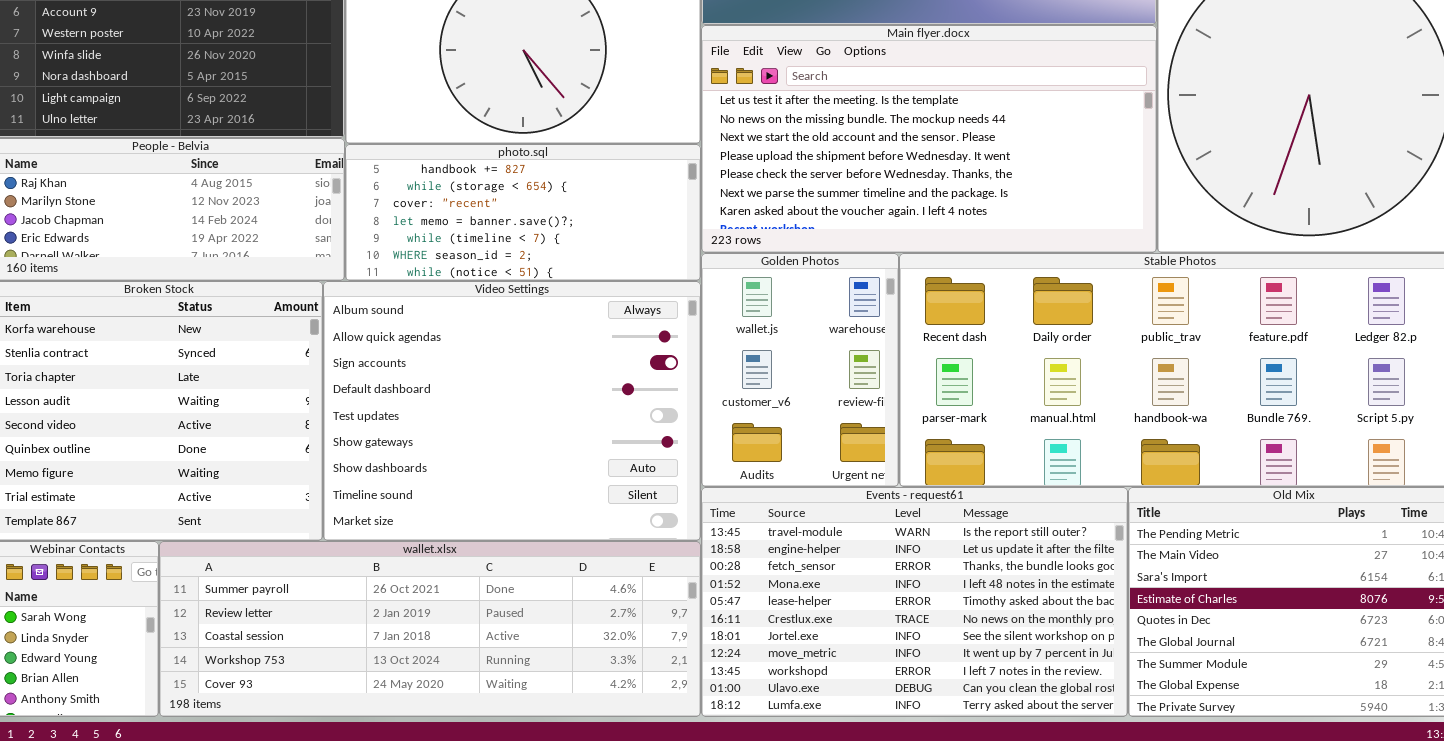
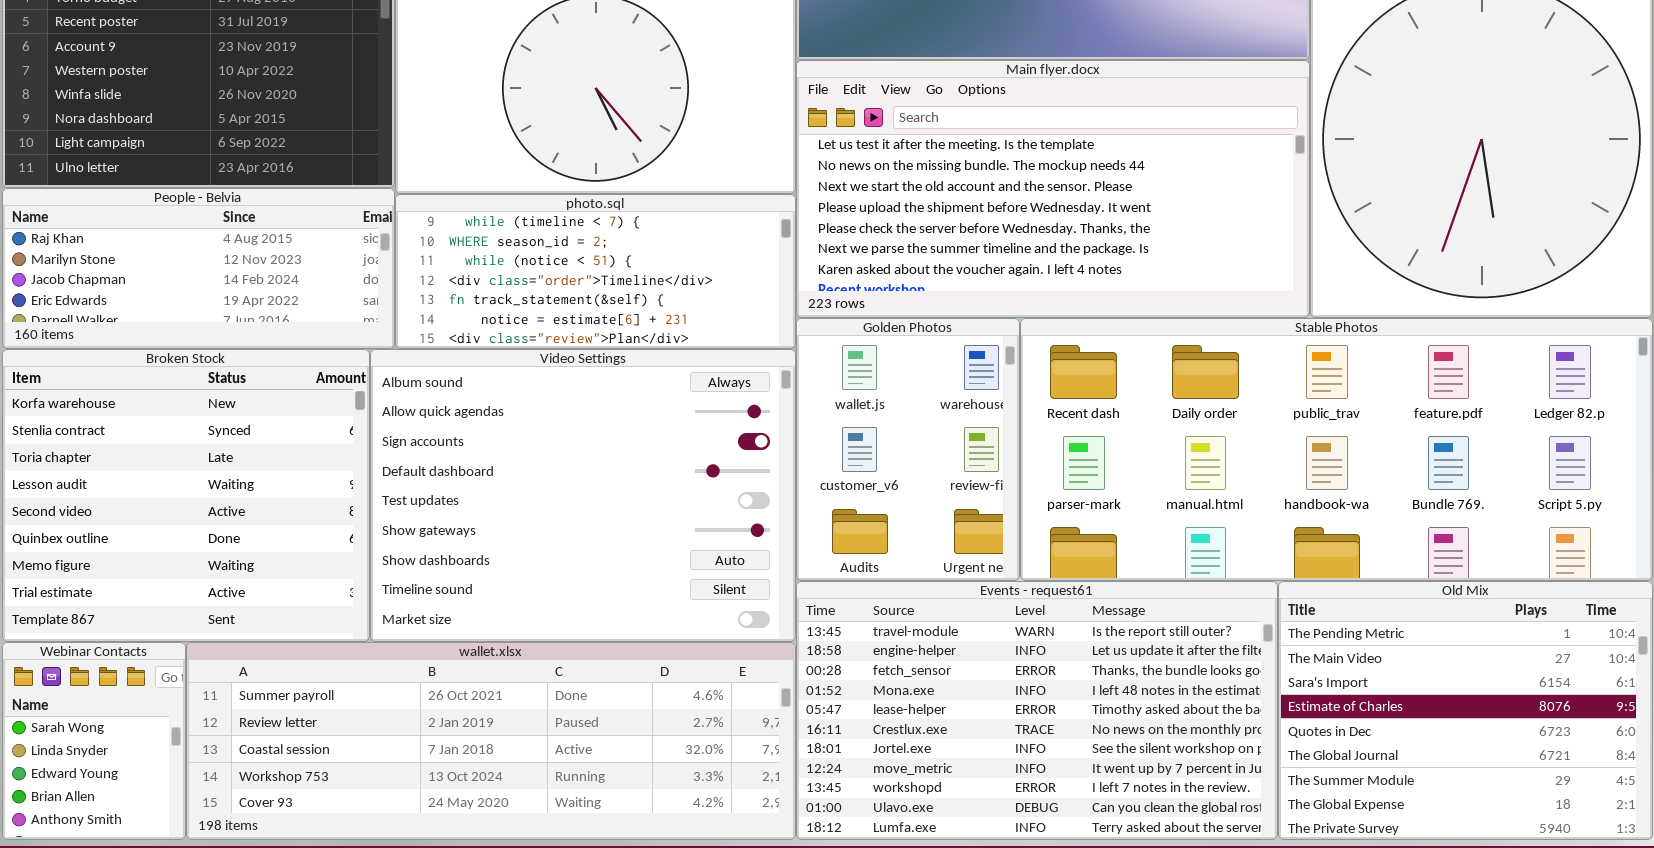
photo.sql: [345,144,701,281] -> [395,194,796,349], scrolled down 4 rows

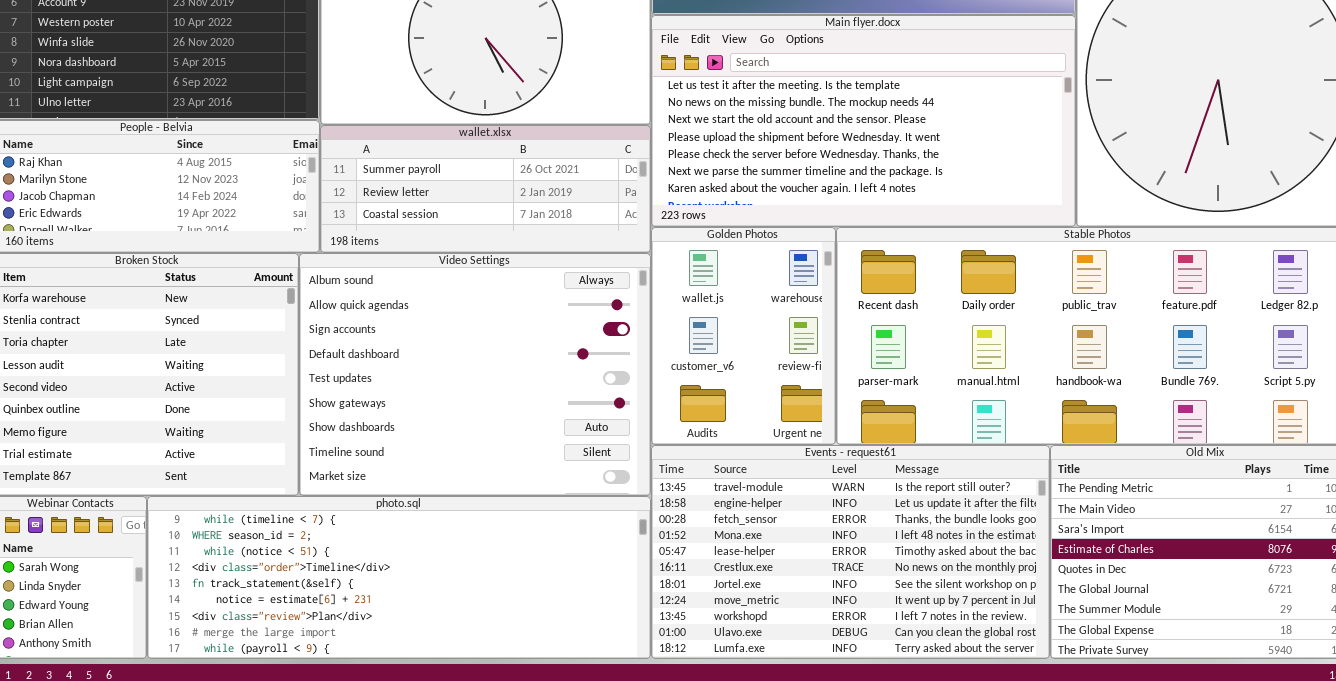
photo.sql: [395,194,796,349] -> [147,496,651,659], moved, resized
wallet.xlsx: [186,642,796,840] -> [320,125,651,253], moved, resized

